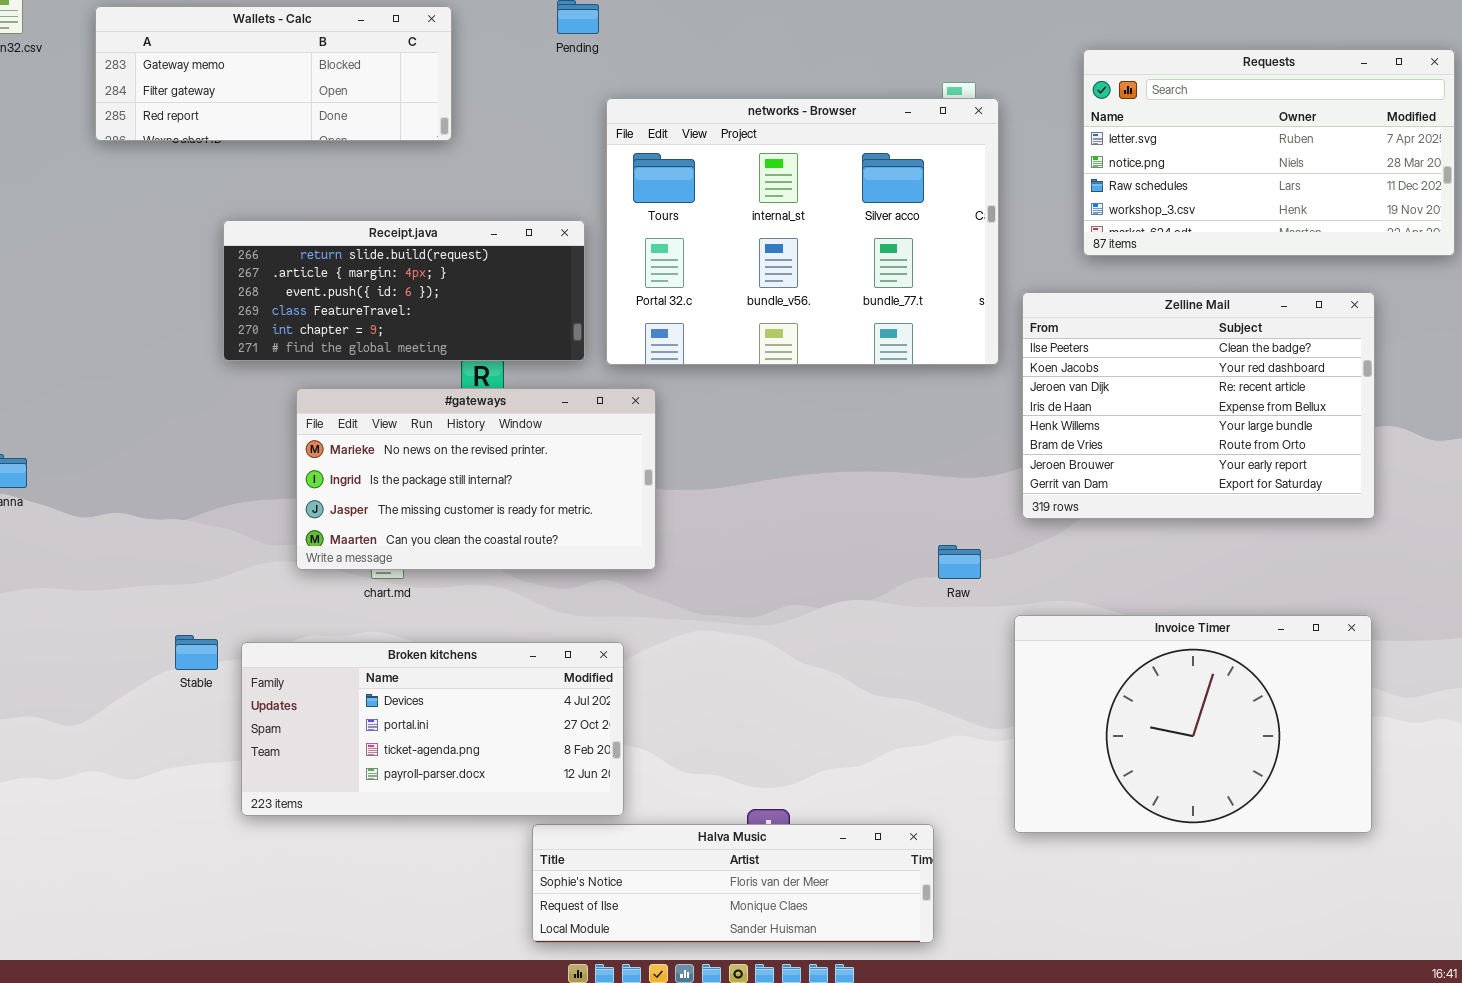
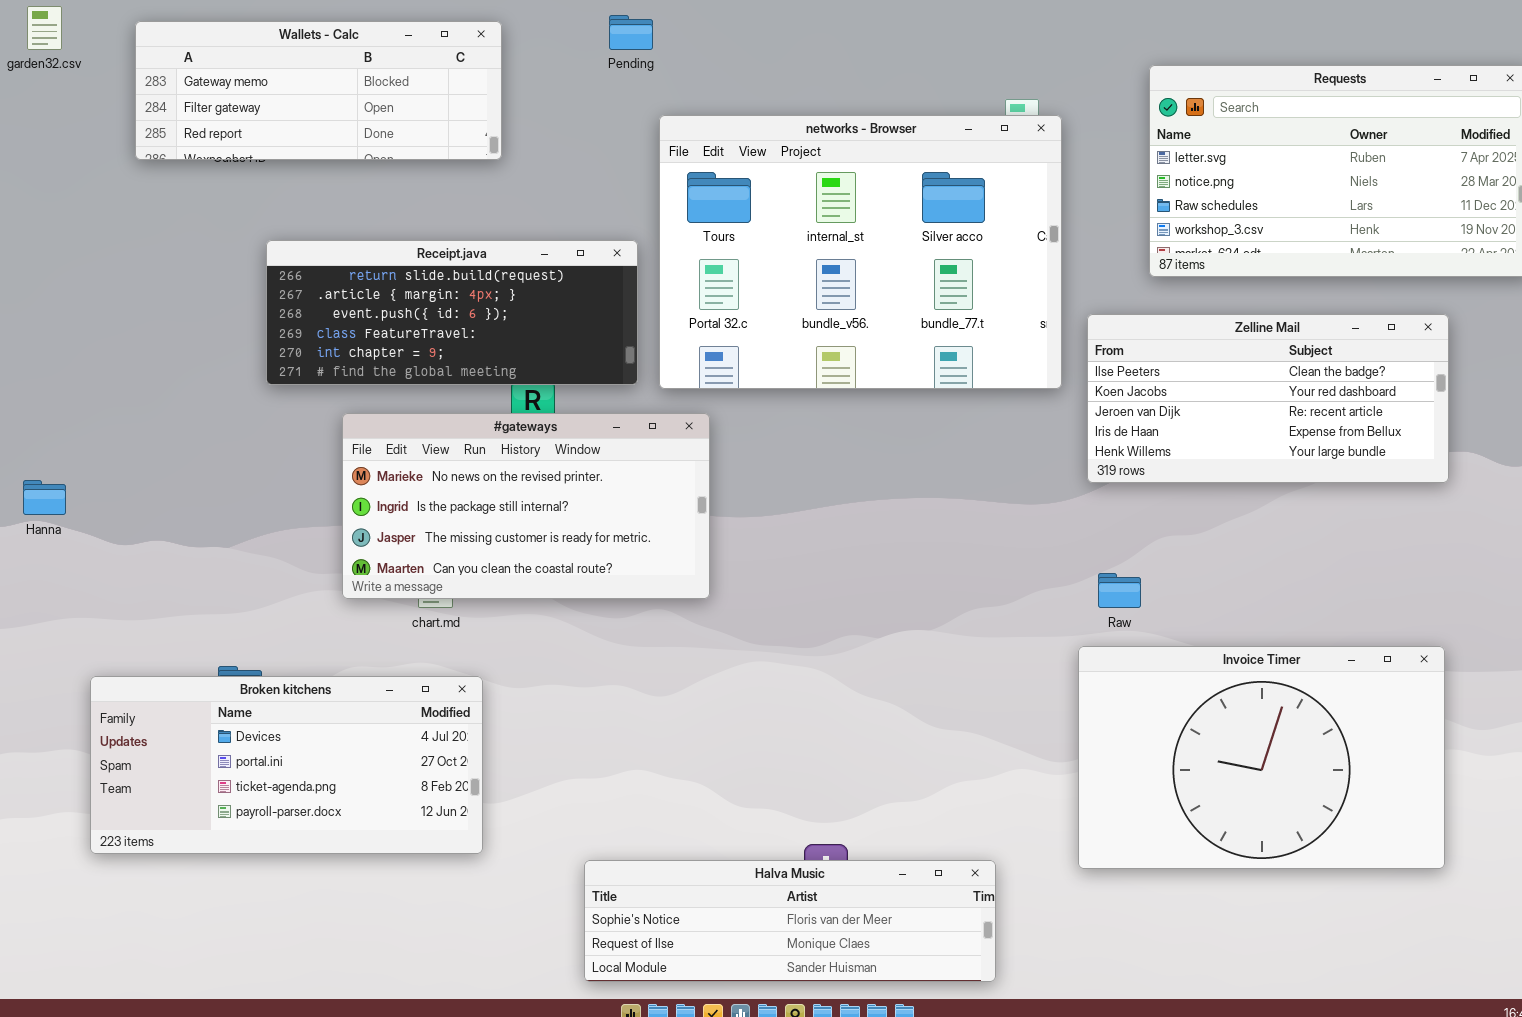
Zelline Mail: [1022,292,1375,519] -> [1087,314,1449,483], resized
Raw: [938,545,981,579] -> [1098,573,1141,608], moved
Broken kitchens: [241,642,624,816] -> [90,676,483,854], moved

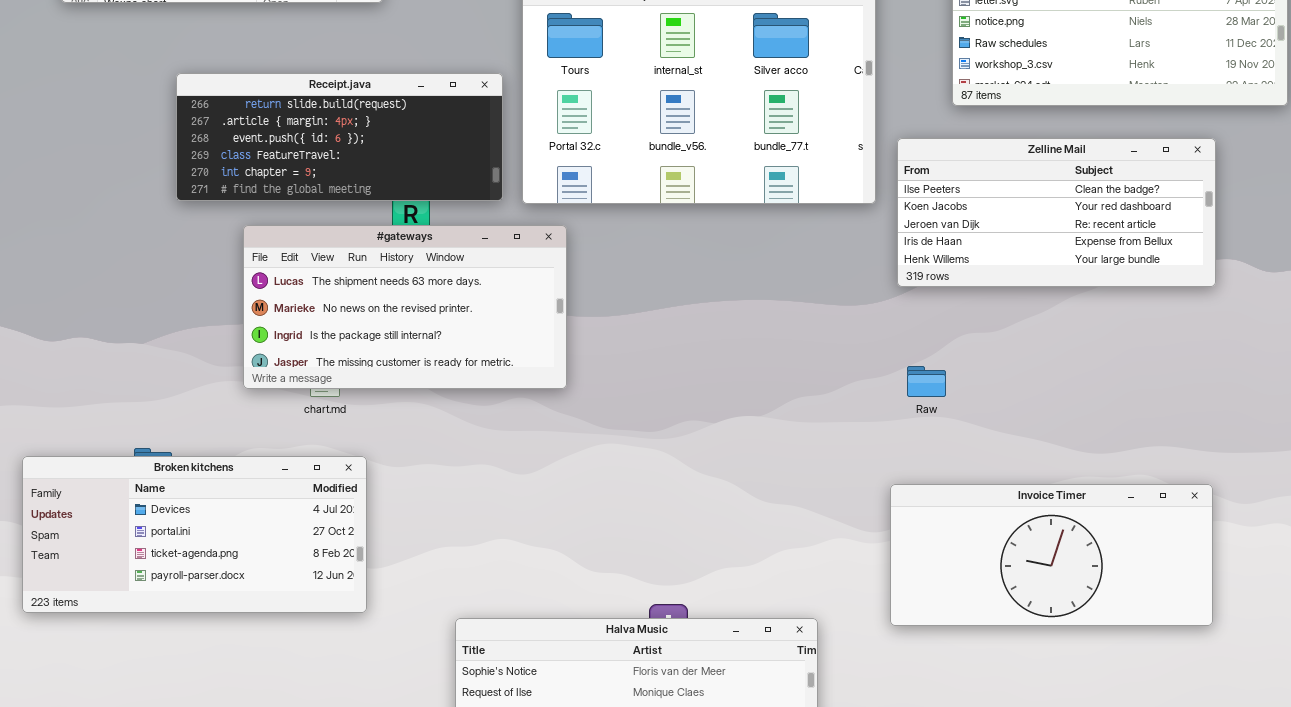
#gateways: [342,413,710,599] -> [243,225,567,389], scrolled up 1 row
Invoice Timer: [1078,646,1445,869] -> [890,484,1213,626], resized

